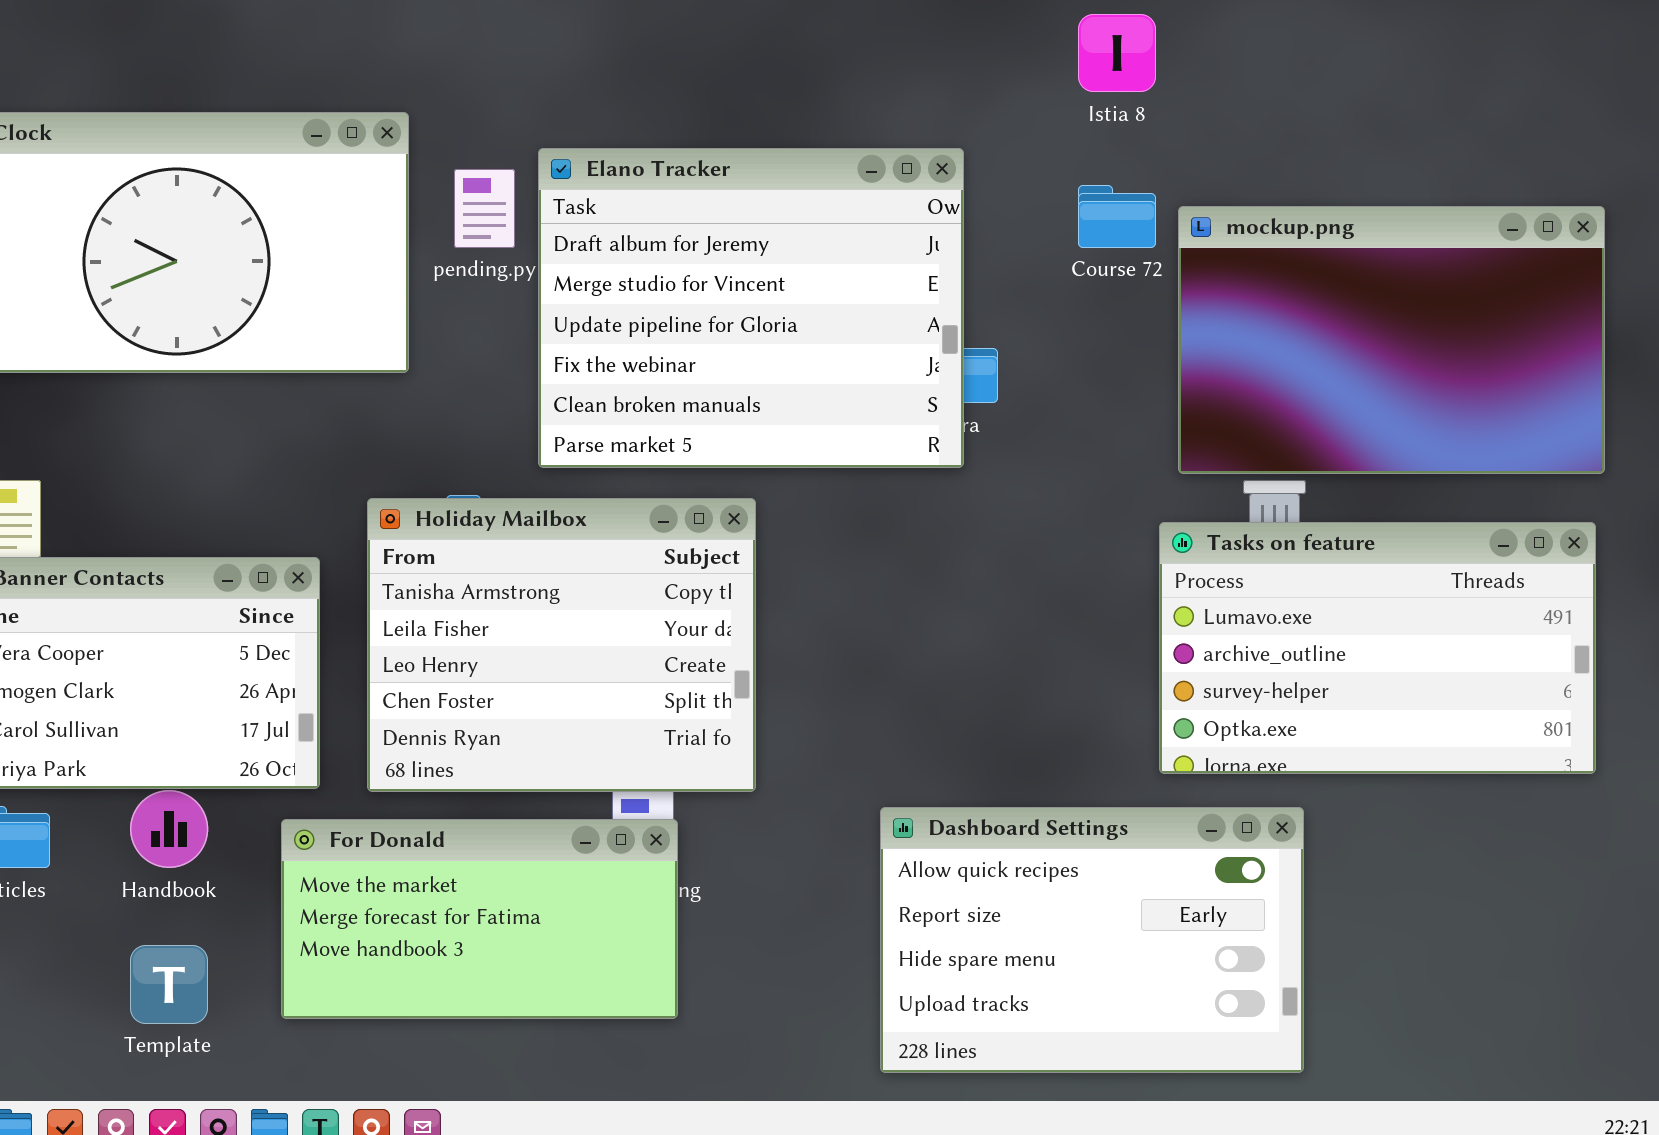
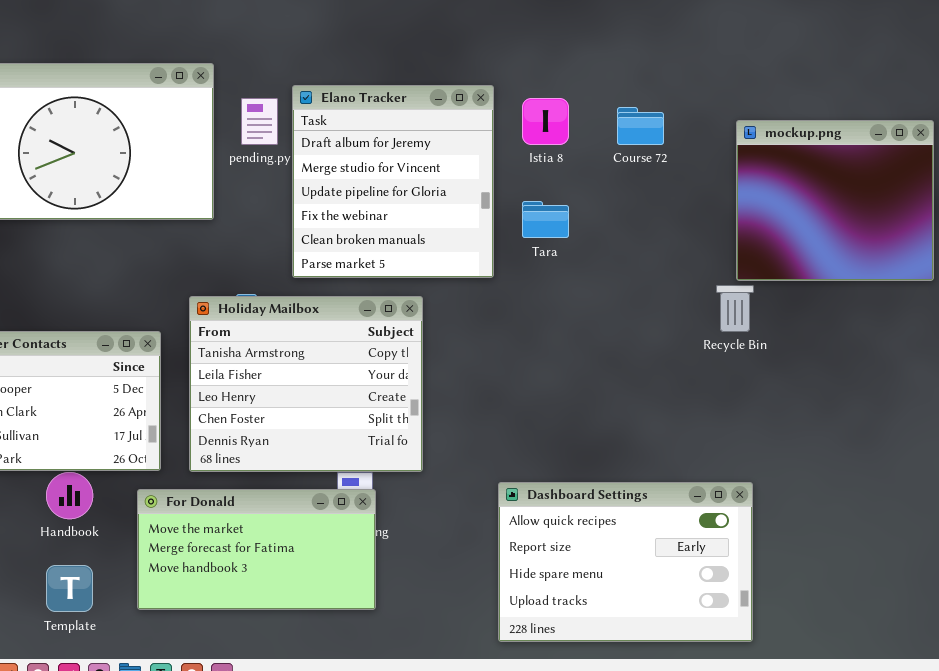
Istia 8: [1078,14,1156,92] -> [522,98,569,145], moved
Elano Tracker: [538,148,964,468] -> [292,85,494,278], resized
mockup.png: [1178,206,1605,474] -> [736,120,934,281], resized
Tasks on feature: [1159,522,1596,774] -> none, closed

